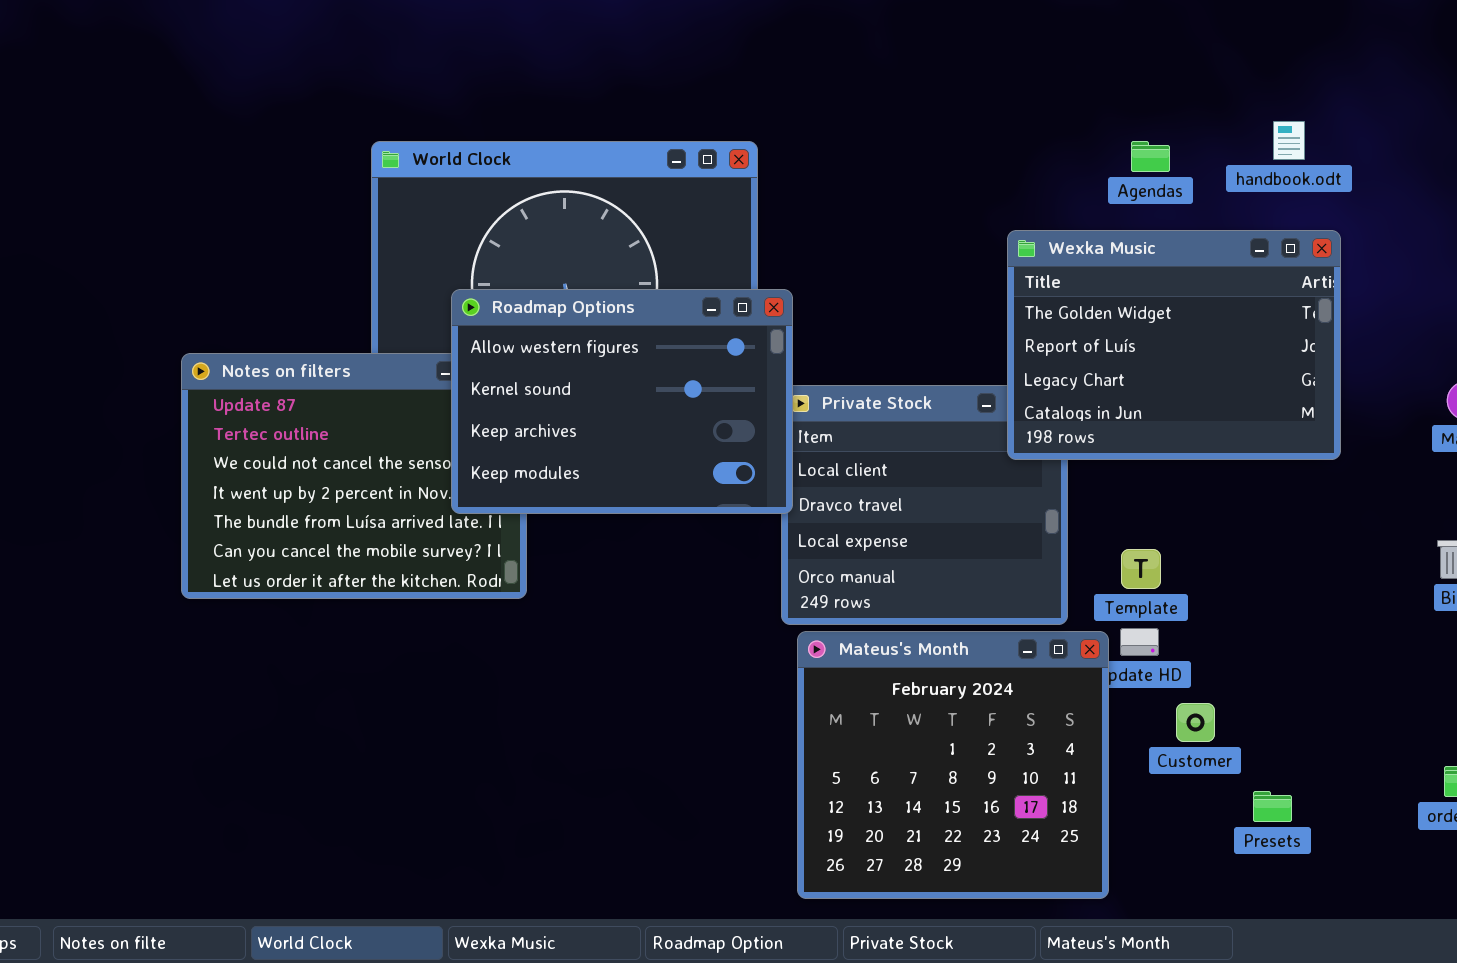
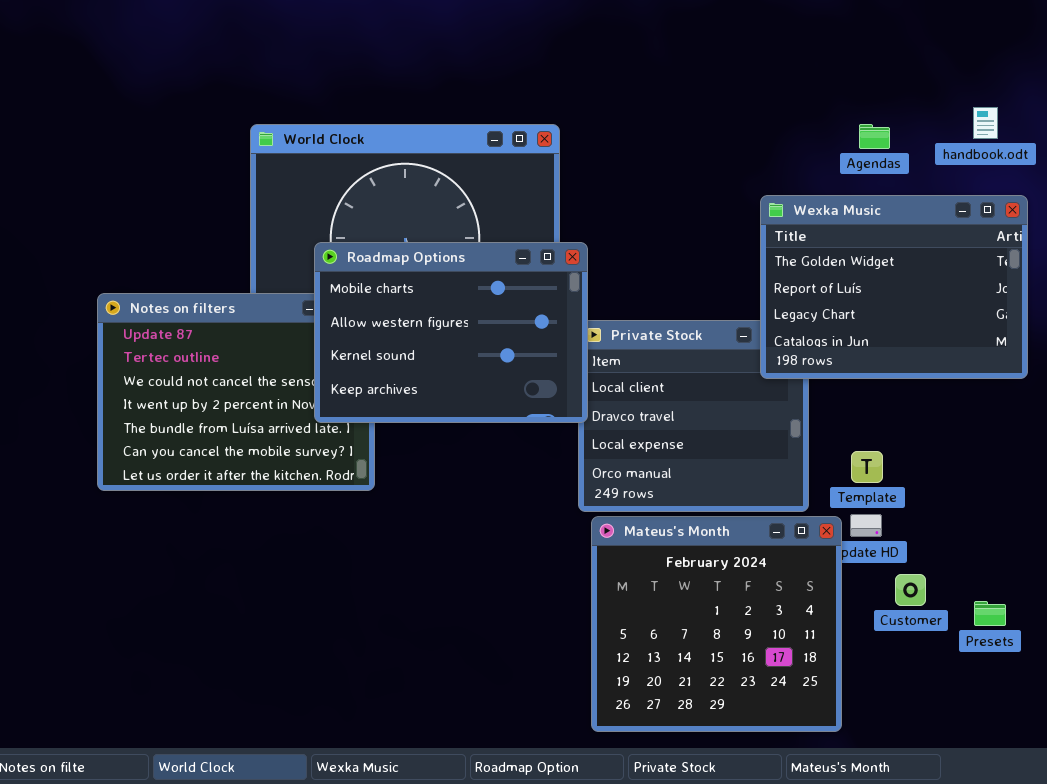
Roadmap Options: [451,289,793,514] -> [314,242,588,423], scrolled up 1 row
Presets: [1253,791,1292,822] -> [974,601,1006,626], moved

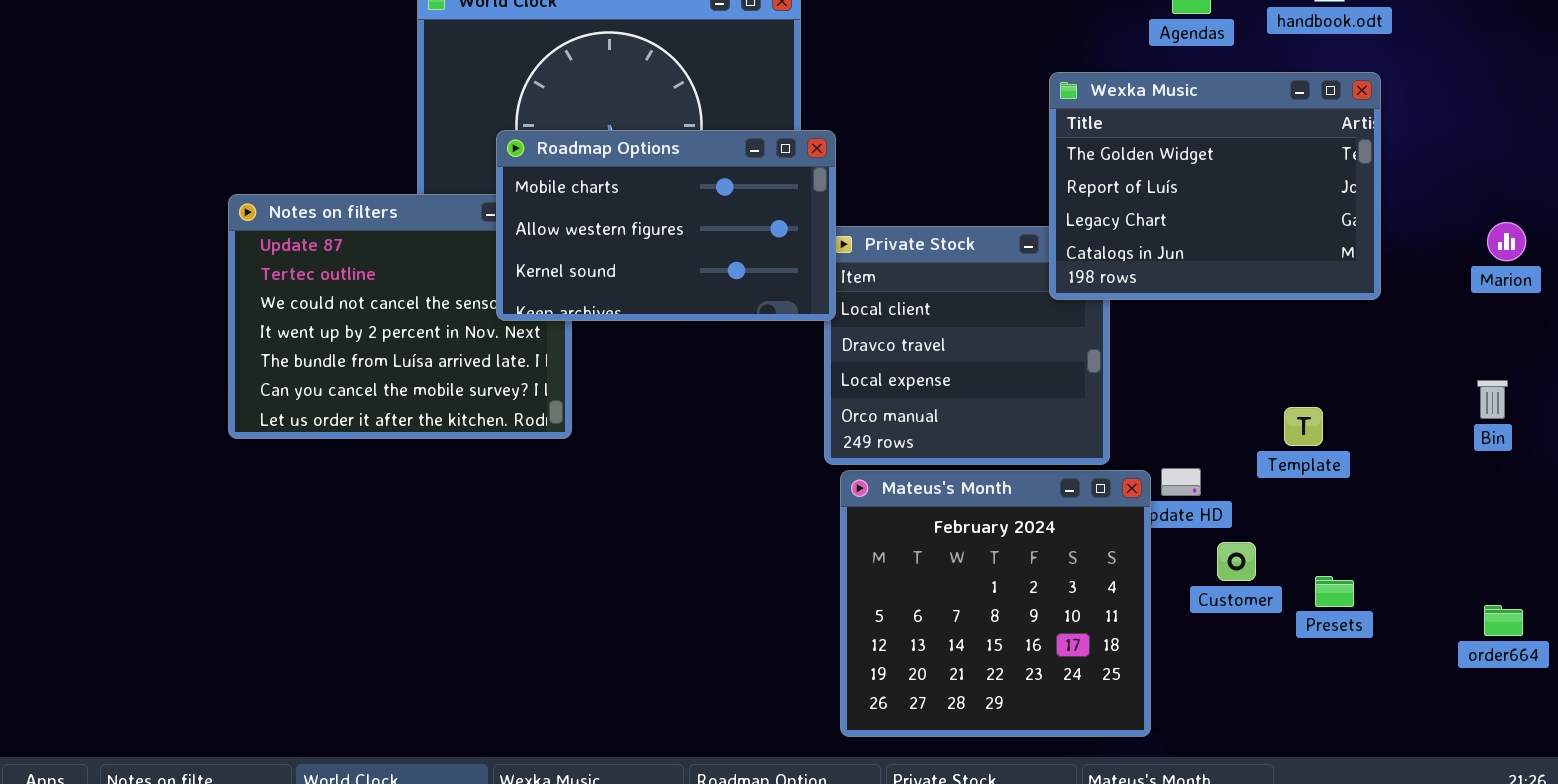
Roadmap Options: [314,242,588,423] -> [496,130,836,321], resized
Template: [851,451,883,483] -> [1284,407,1323,446], moved

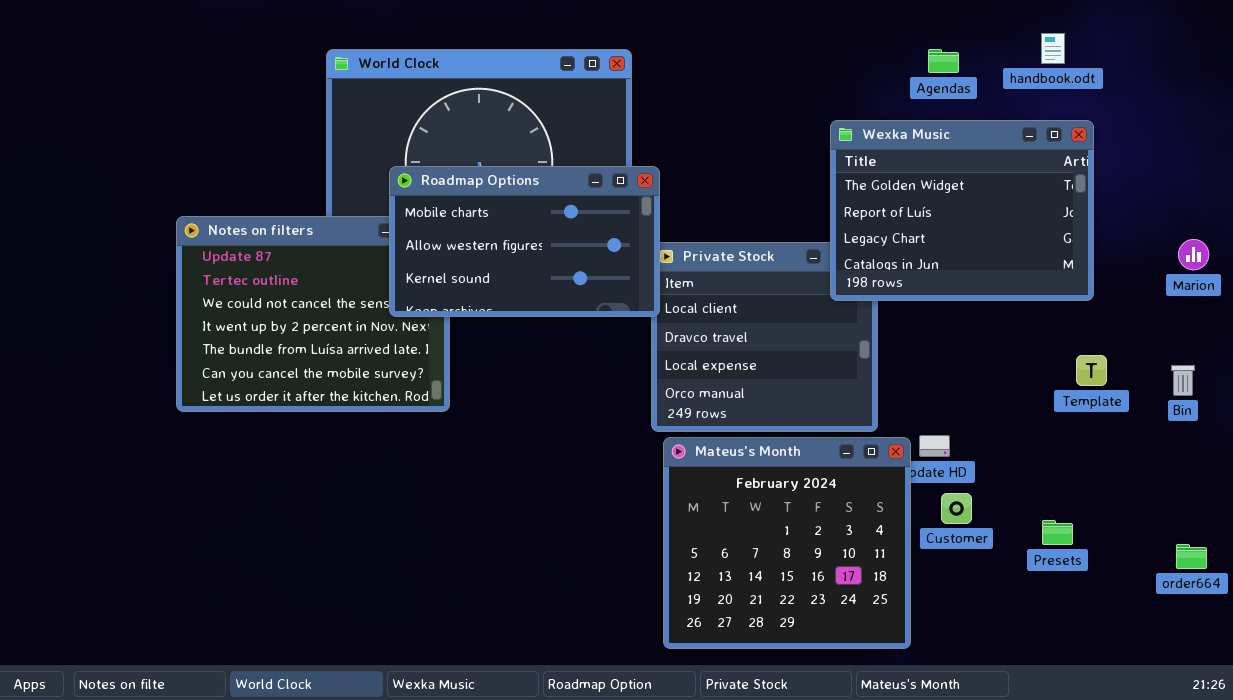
Template: [1284,407,1323,446] -> [1076,355,1107,386], moved
Customer: [1217,542,1256,581] -> [941,493,972,524], moved

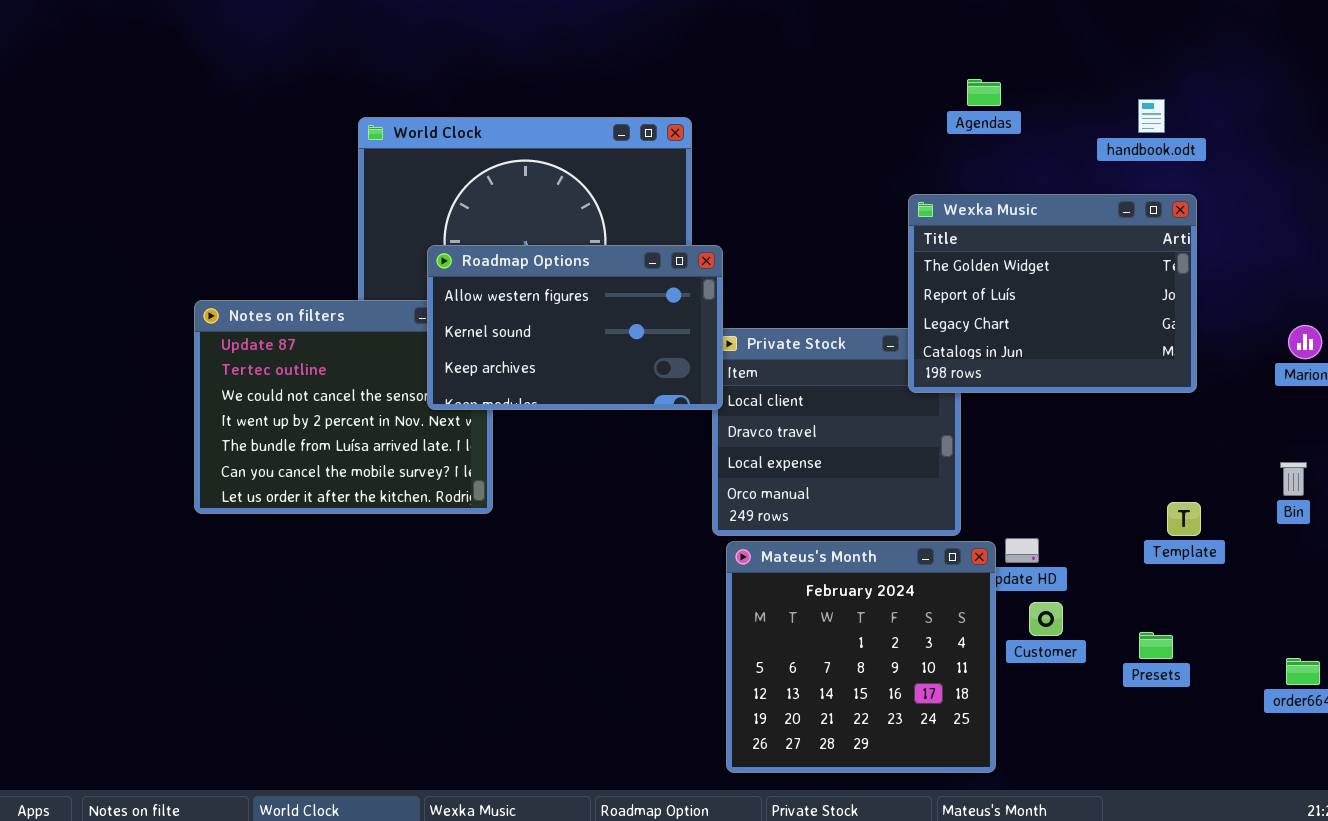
Agendas: [928,49,959,73] -> [967,79,1001,106], moved
Roadmap Options: [389,166,660,317] -> [427,245,723,410], scrolled down 1 row
Template: [1076,355,1107,386] -> [1167,502,1201,536], moved

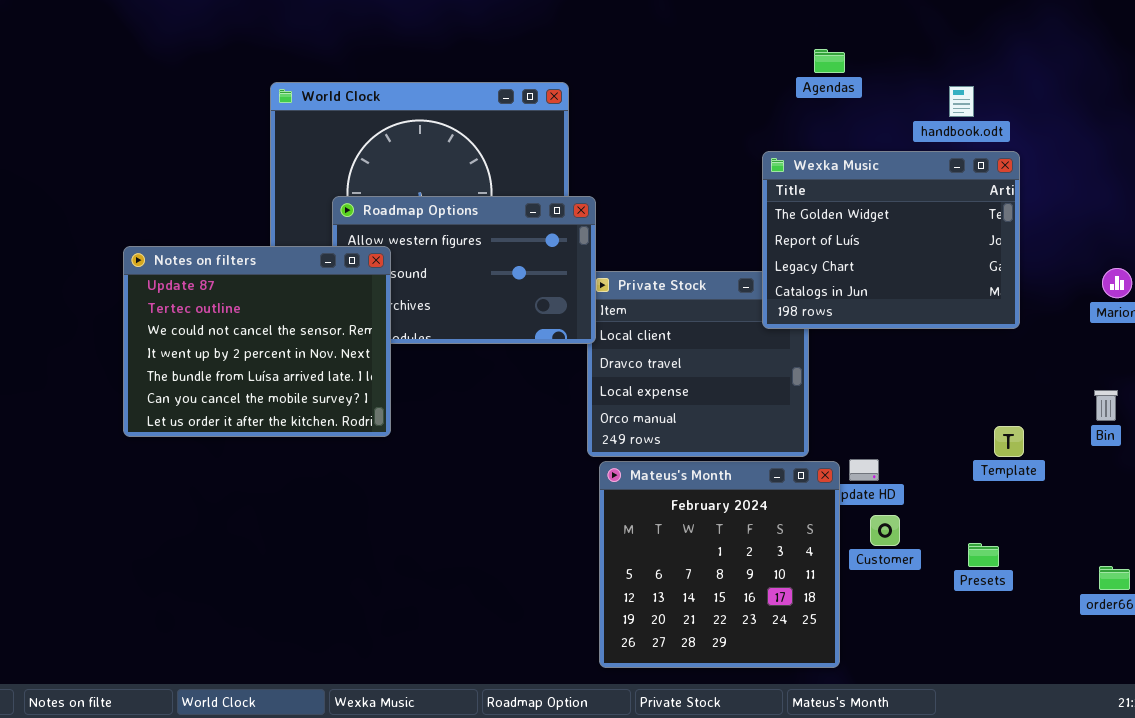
handbook.odt: [1138,99,1165,133] -> [949,86,974,117], moved
Notes on filters: [194,300,493,514] -> [123,246,391,437], raised

